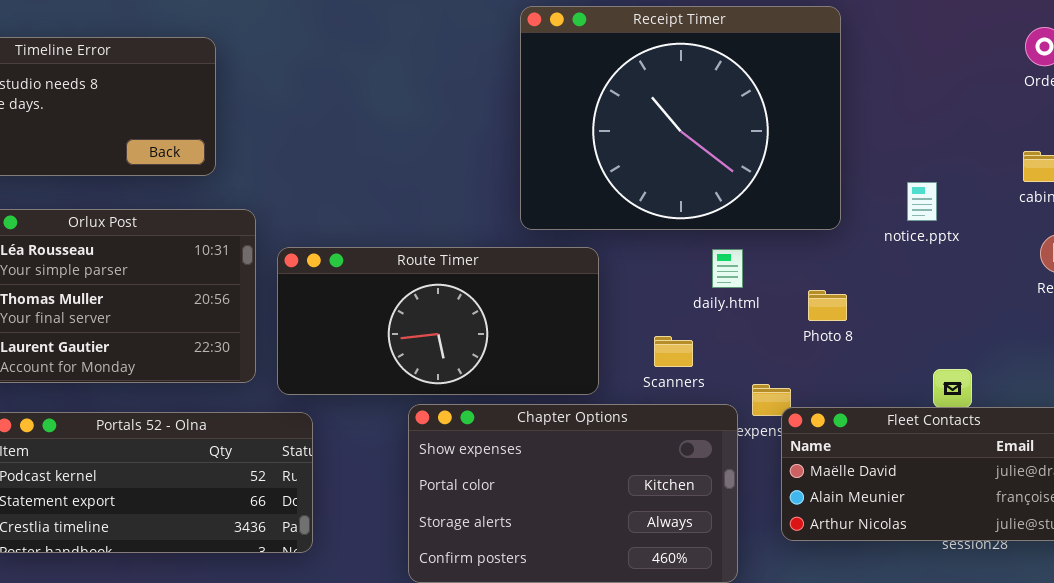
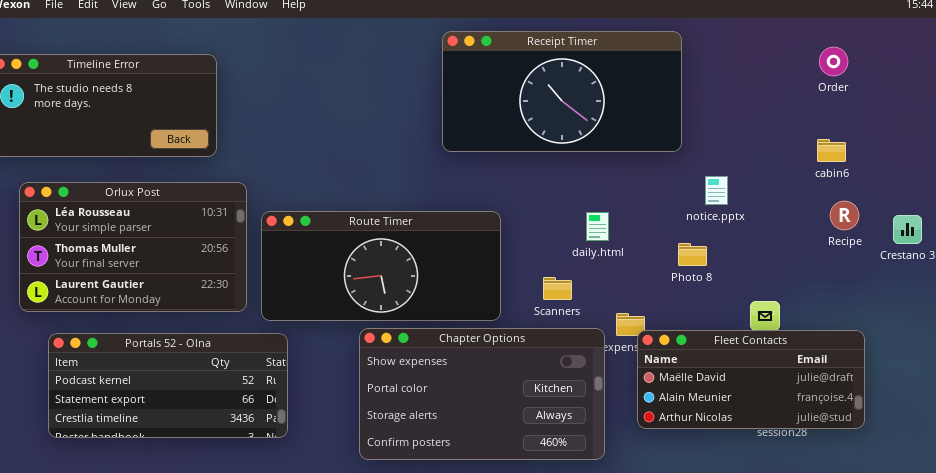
Receipt Timer: [520,6,841,230] -> [442,31,682,152], resized
notice.pptx: [907,182,937,221] -> [705,176,728,205], moved
Photo 8: [808,290,847,321] -> [678,243,707,266], moved

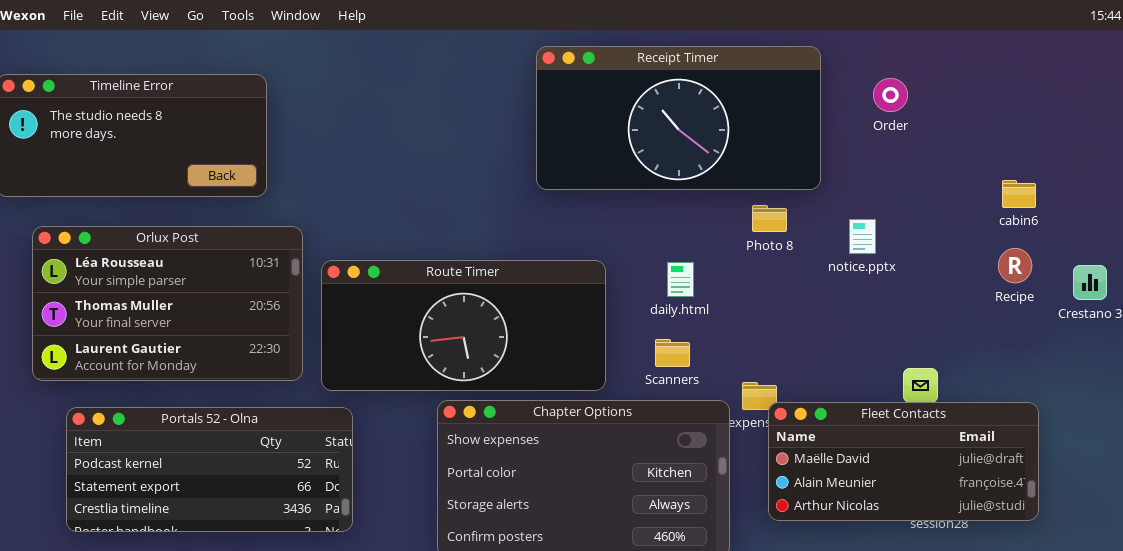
Order: [819,47,848,76] -> [873,78,908,112], moved
cabin6: [817,139,846,162] -> [1002,180,1036,208], moved
daily.html: [586,212,609,241] -> [667,262,694,297], moved
Photo 8: [678,243,707,266] -> [752,205,787,232], moved

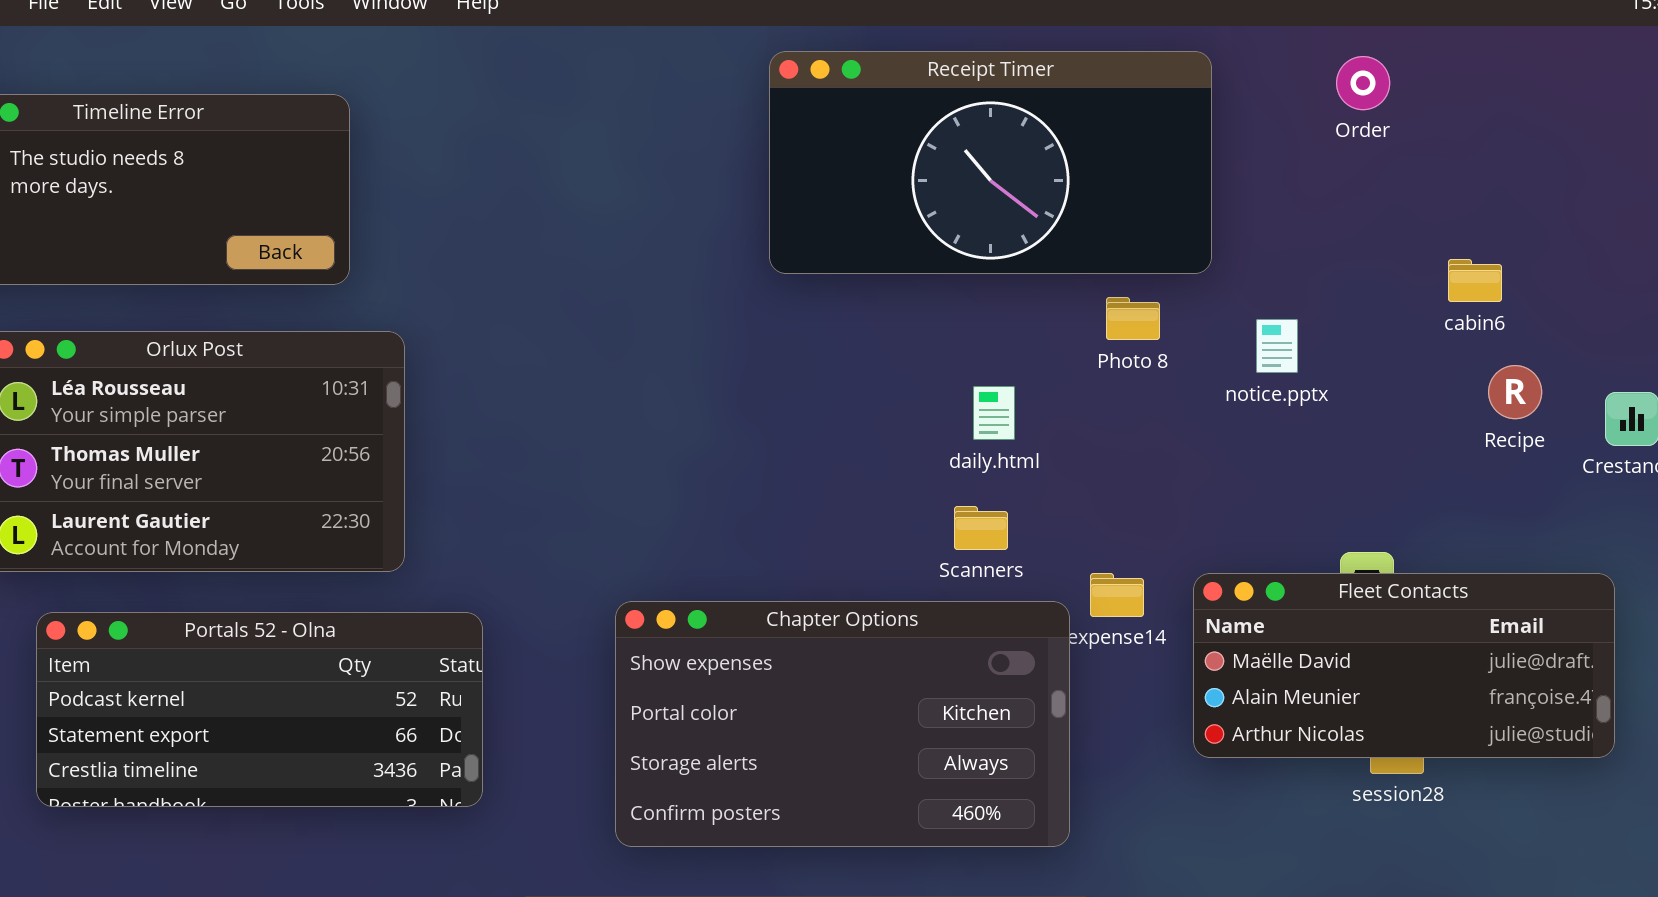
Order: [873,78,908,112] -> [1336,56,1390,110], moved
cabin6: [1002,180,1036,208] -> [1448,259,1502,302], moved
Route Timer: [321,260,606,391] -> none, closed
Fleet Contacts: [768,402,1039,521] -> [1193,573,1615,758], moved

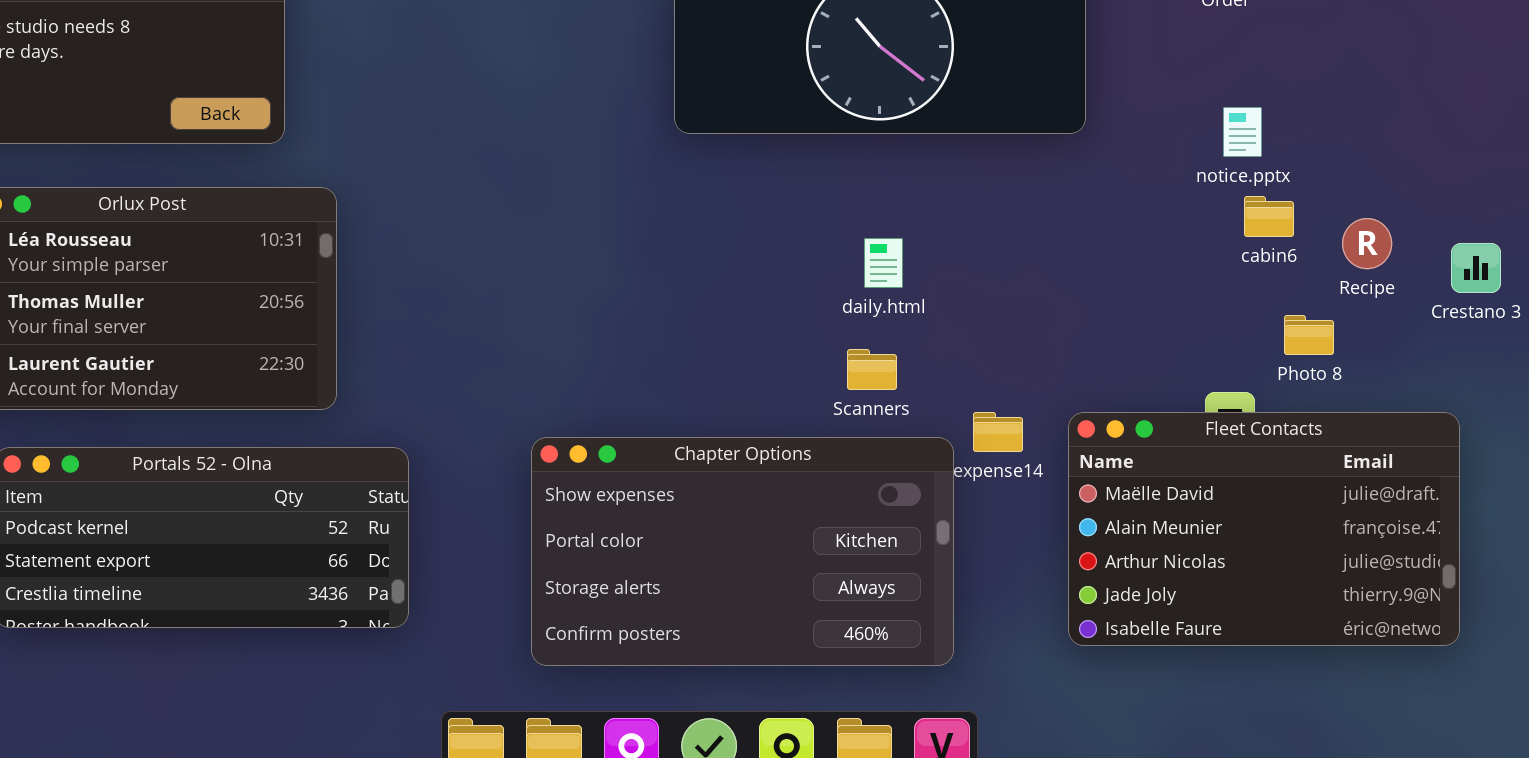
cabin6: [1448,259,1502,302] -> [1244,196,1294,237], moved
Photo 8: [1106,297,1160,340] -> [1284,315,1334,355], moved
notice.pptx: [1256,319,1298,373] -> [1223,107,1262,157], moved
Fleet Contacts: [1193,573,1615,758] -> [1068,412,1460,646], resized

